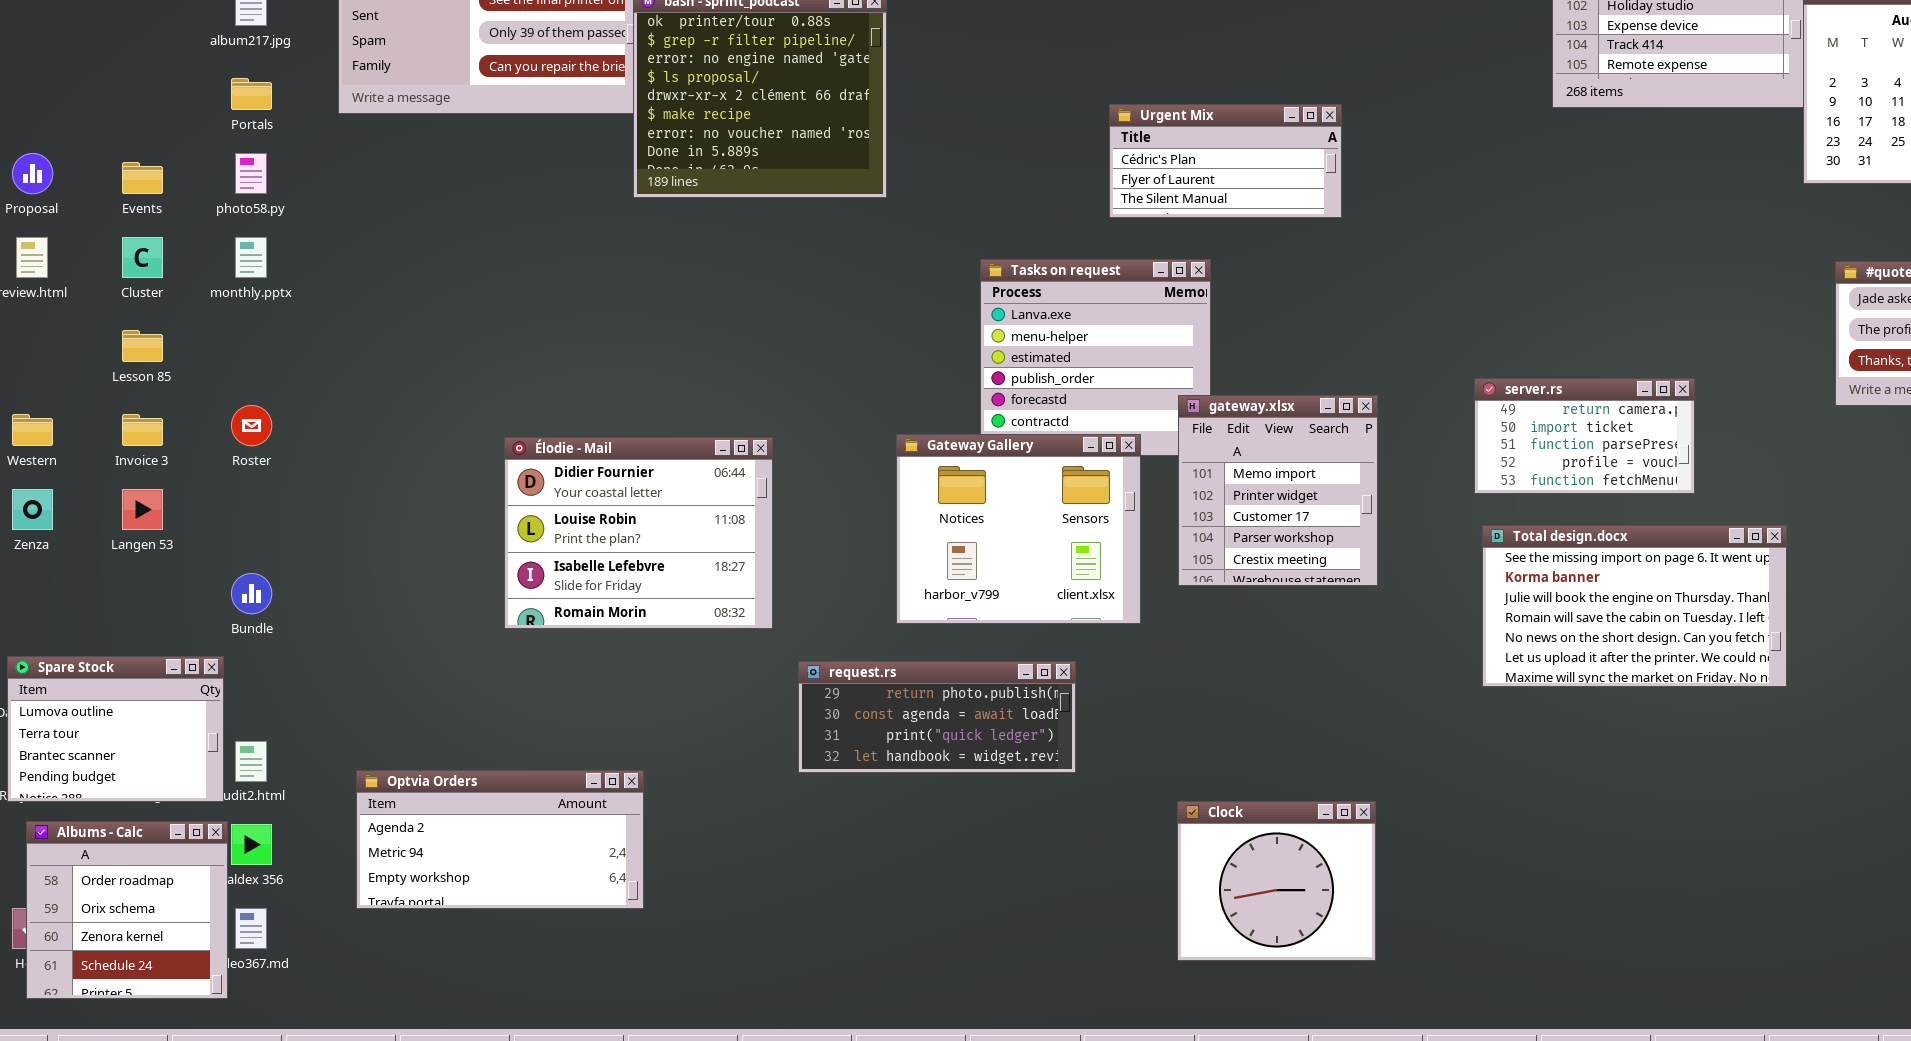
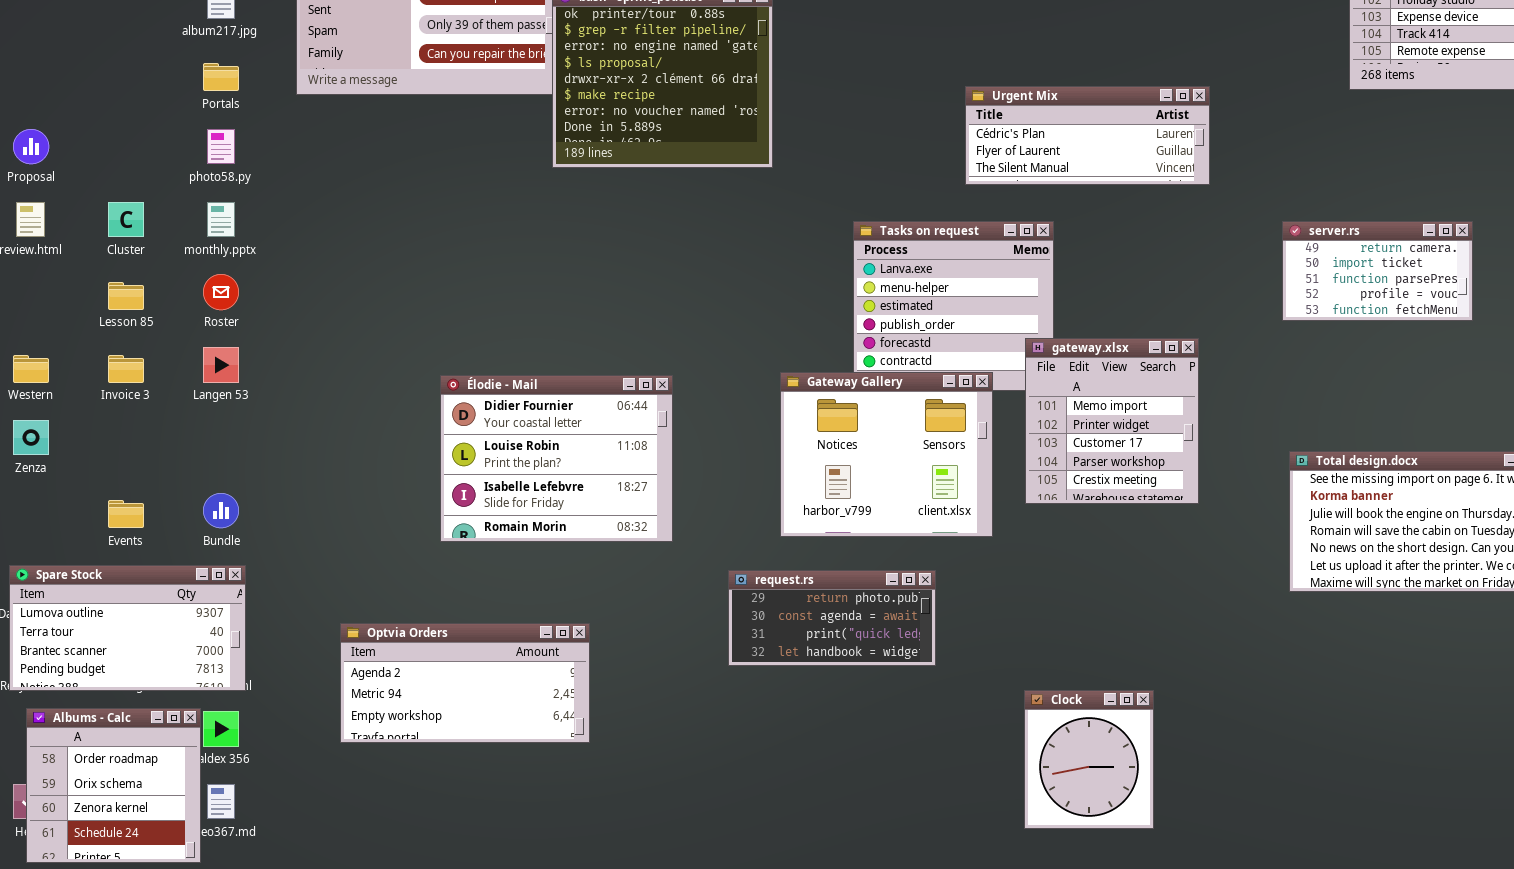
Urgent Mix: [1109,104,1342,218] -> [965,86,1210,185], resized
Events: [122,162,163,194] -> [108,500,144,528], moved
server.rs: [1474,378,1695,494] -> [1282,221,1473,321], moved
Roster: [231,405,272,446] -> [203,274,239,310], moved
Langen 53: [122,489,163,530] -> [203,347,239,383], moved
Spare Stock: [7,656,224,802] -> [9,565,246,691], resized
request.rs: [798,661,1076,773] -> [728,570,936,666], resized
Optvia Orders: [356,770,644,909] -> [340,623,590,743], moved
Clock: [1177,801,1376,961] -> [1024,690,1154,829], resized

